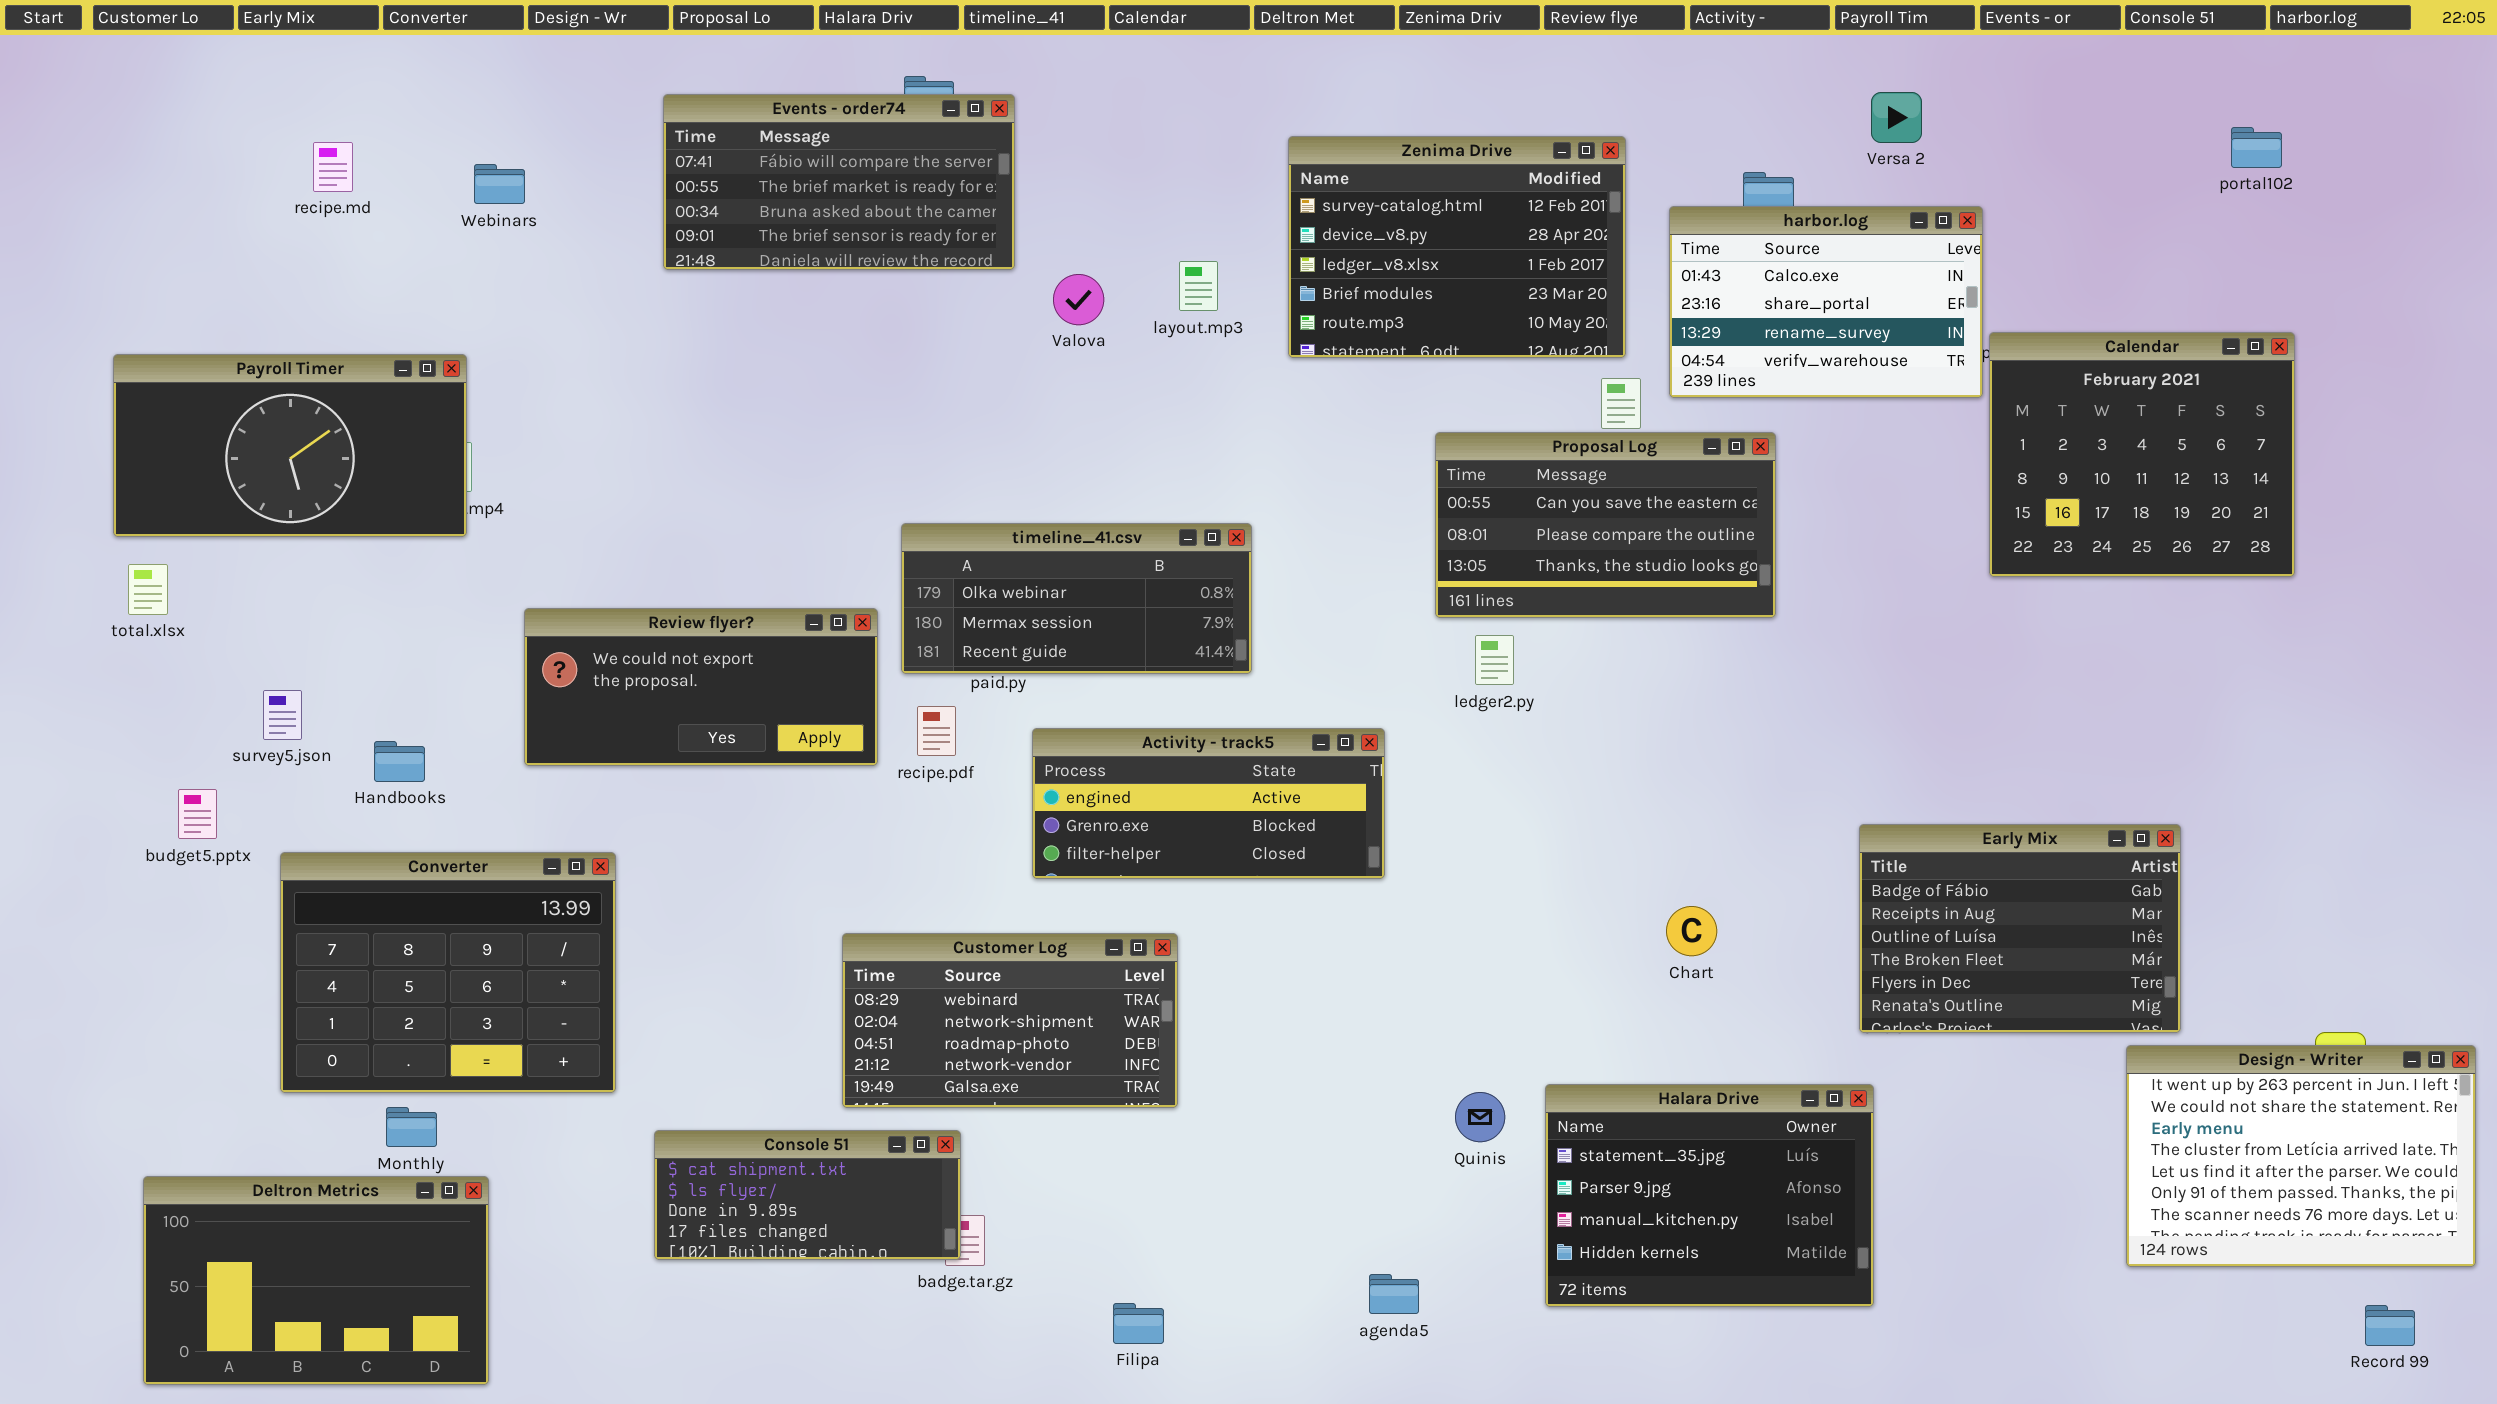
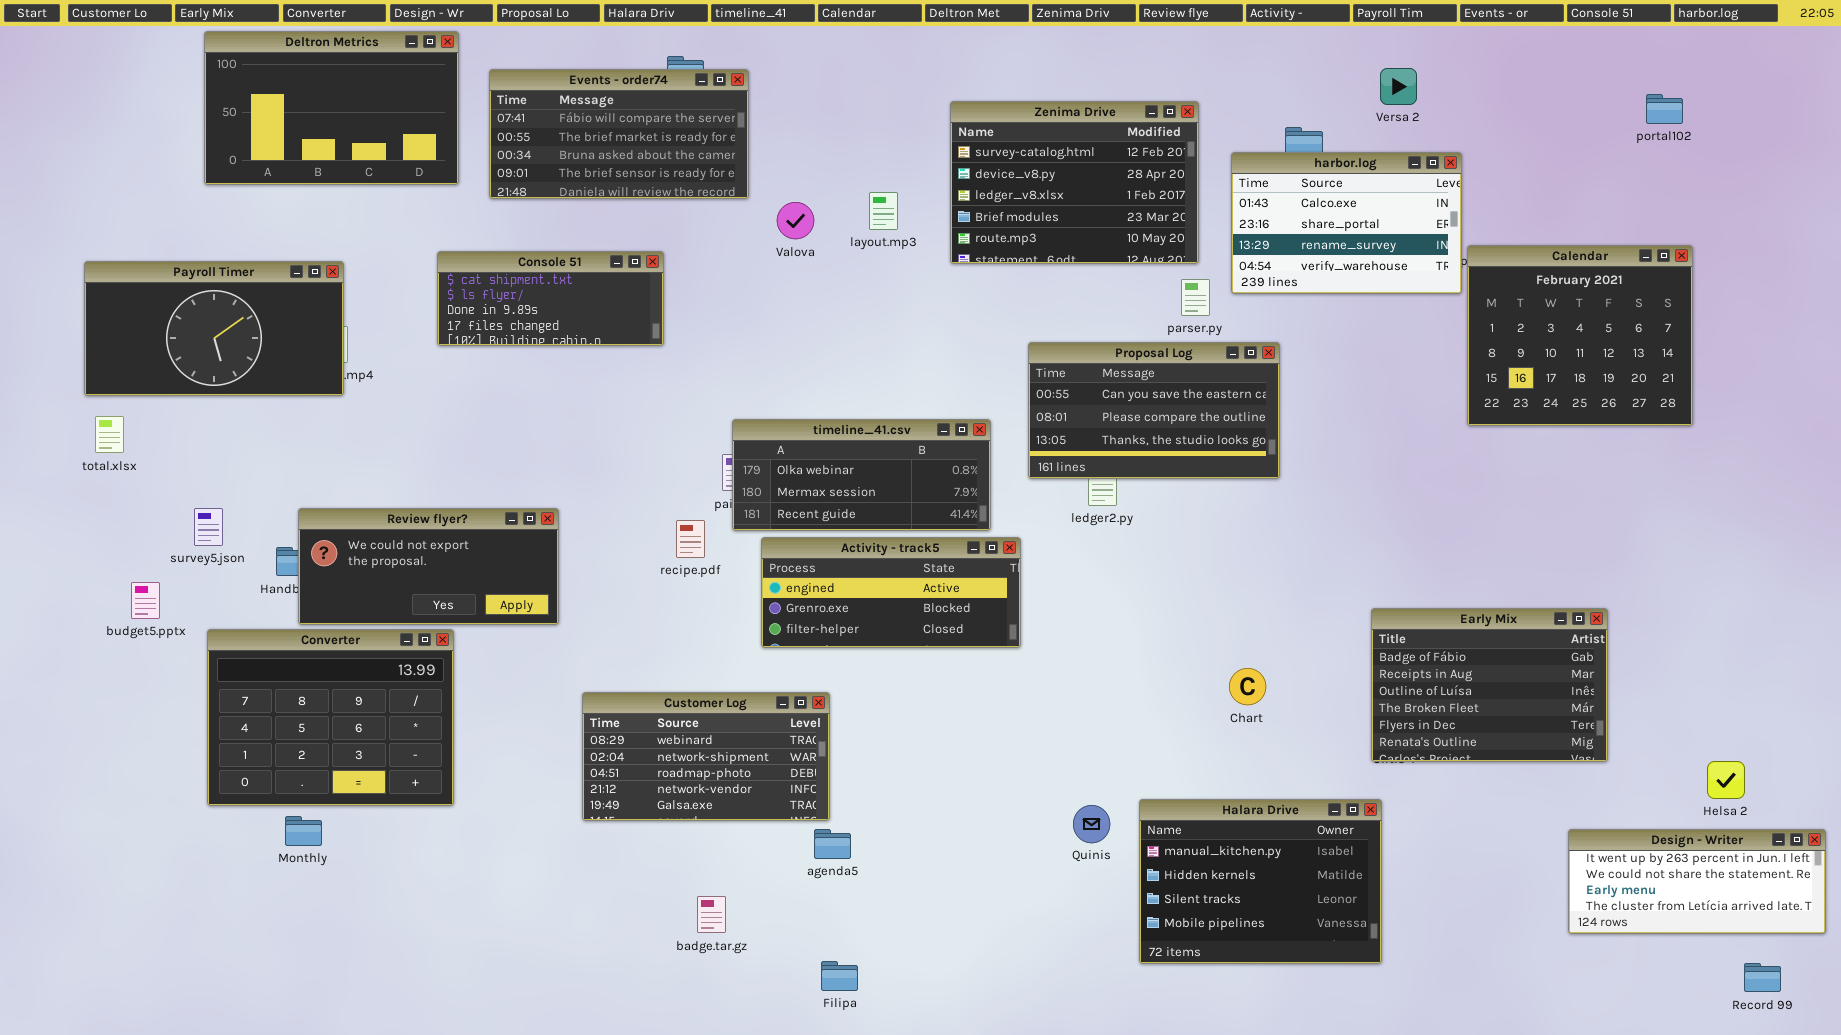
Proposal Log: [1435,432,1776,618] -> [1028,342,1280,479], moved
timeline_41.csv: [901,523,1252,674] -> [732,419,991,531], moved
Review flyer?: [524,608,878,766] -> [298,508,559,625], moved
Customer Log: [842,933,1178,1108] -> [582,692,830,821], moved
Design - Writer: [2126,1045,2476,1267] -> [1568,829,1826,934], resized
Halara Drive: [1545,1084,1874,1307] -> [1139,799,1382,964], scrolled down 2 rows
Console 51: [654,1130,961,1260] -> [437,251,664,346], moved
Deltron Metrics: [143,1176,489,1385] -> [204,31,459,185], moved
agenda5: [1369,1274,1419,1314] -> [814,829,851,859], moved

